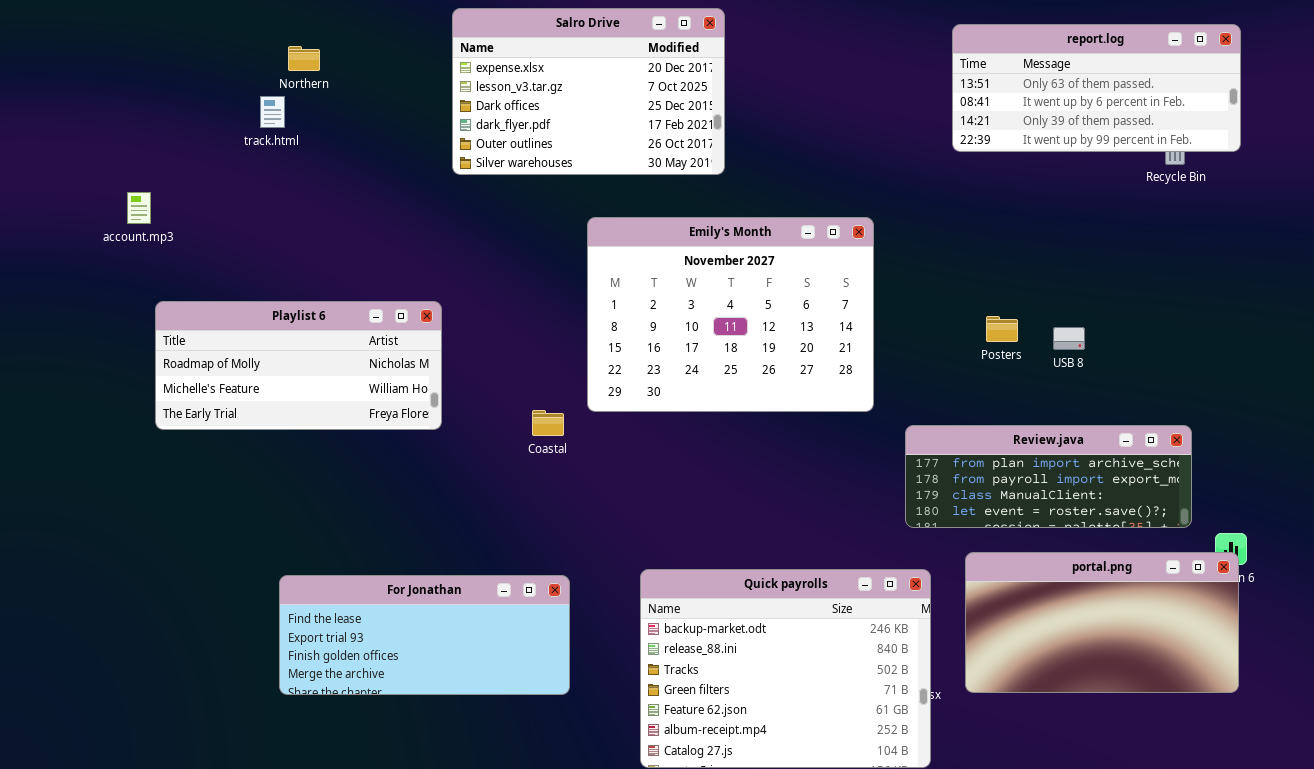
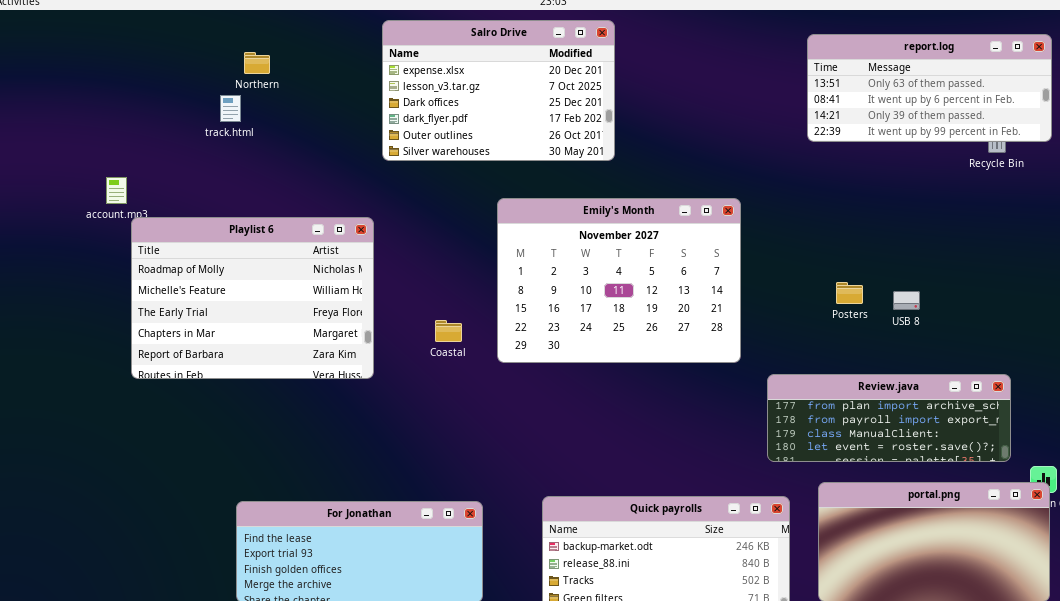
Playlist 6: [155,301,442,430] -> [131,217,374,379], resized
Coastal: [532,410,564,436] -> [435,320,462,342], moved

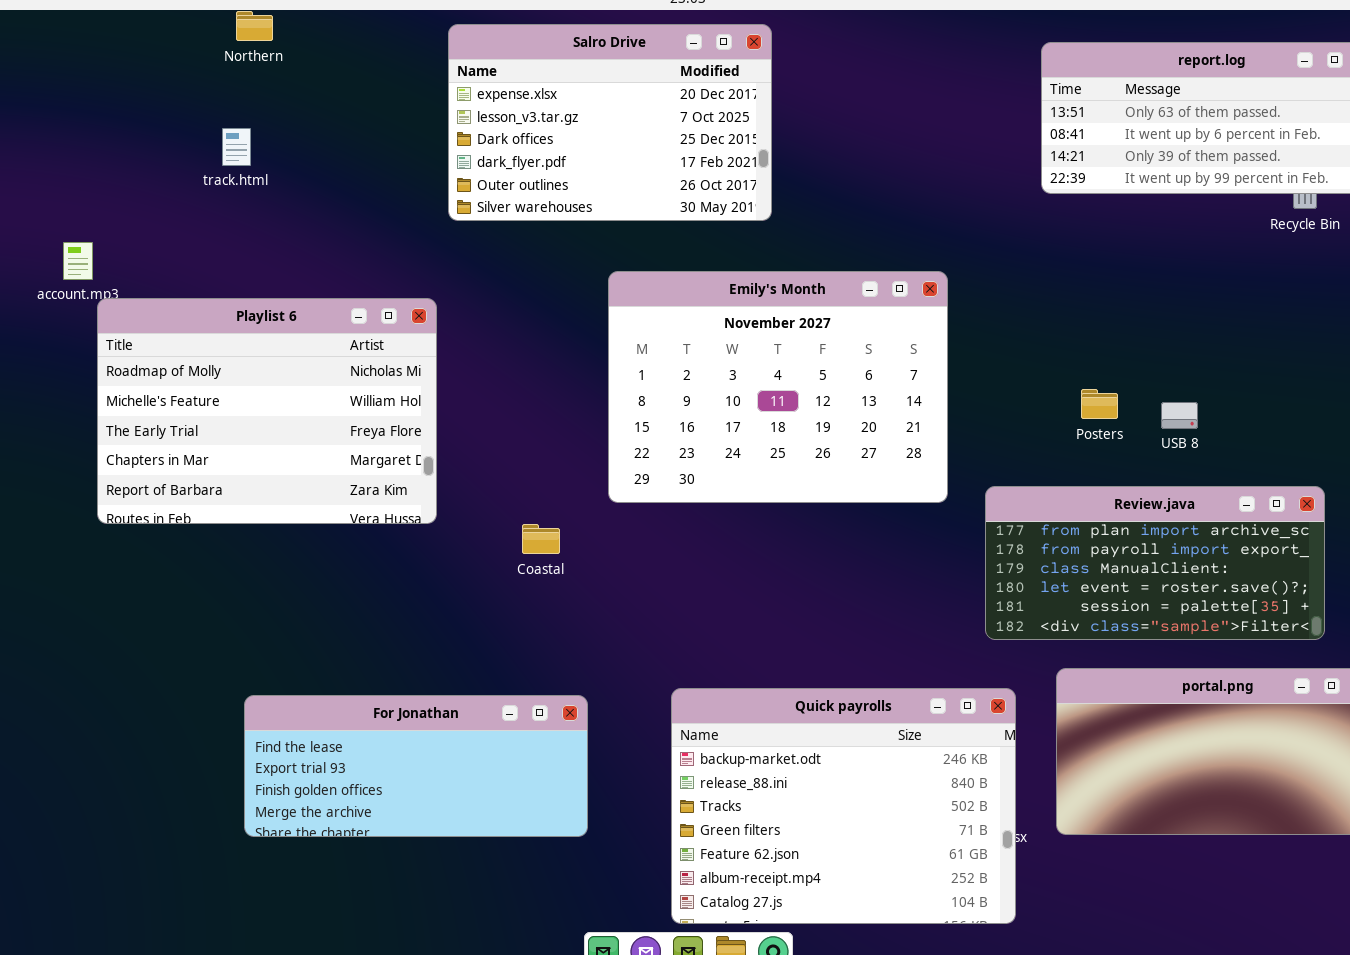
Northern: [244,52,270,74] -> [236,11,273,41], moved
Coastal: [435,320,462,342] -> [522,524,560,554], moved
Review.java: [767,374,1011,462] -> [985,486,1325,640], resized

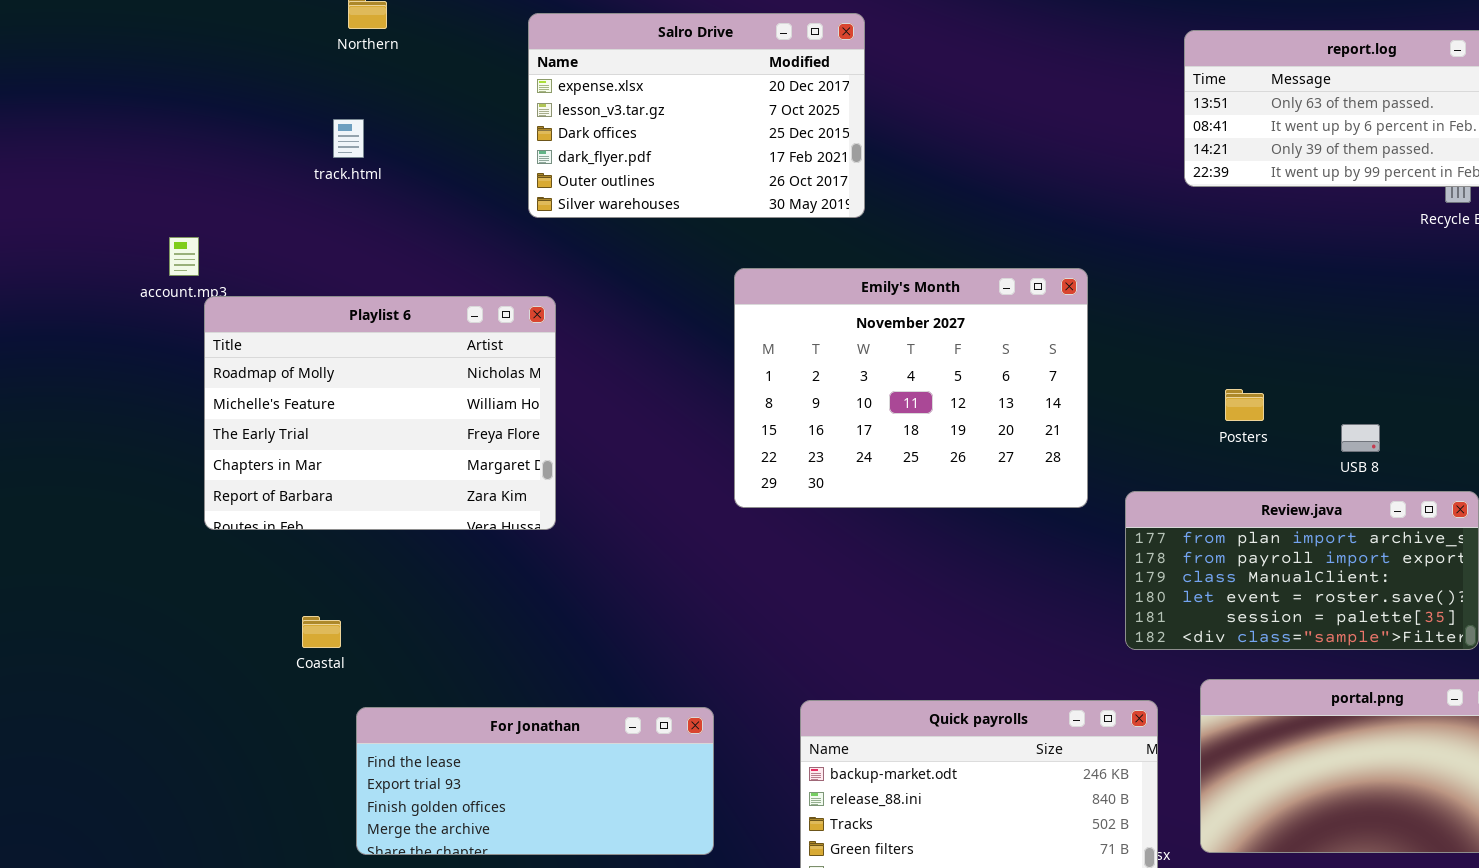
Salro Drive: [448,24,772,221] -> [528,13,865,218], moved
USB 8: [1161,402,1198,429] -> [1341,424,1380,452], moved
Coastal: [522,524,560,554] -> [302,616,341,648], moved

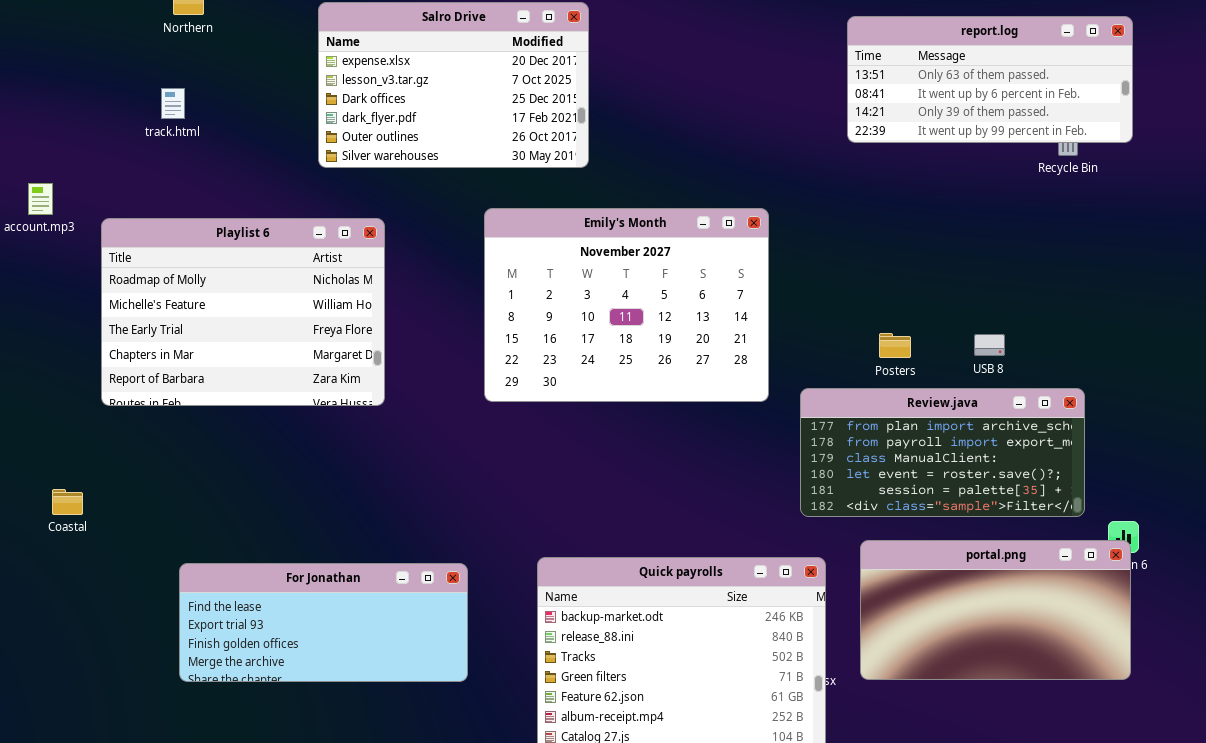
Playlist 6: [204,296,556,530] -> [101,218,385,406], moved
Posters: [1225,389,1264,421] -> [879,333,911,358], moved
Coastal: [302,616,341,648] -> [52,489,83,515], moved

